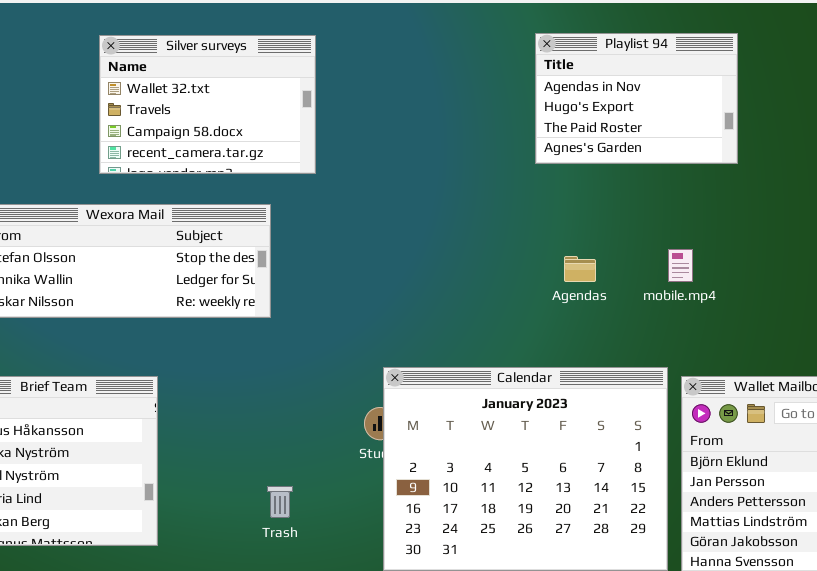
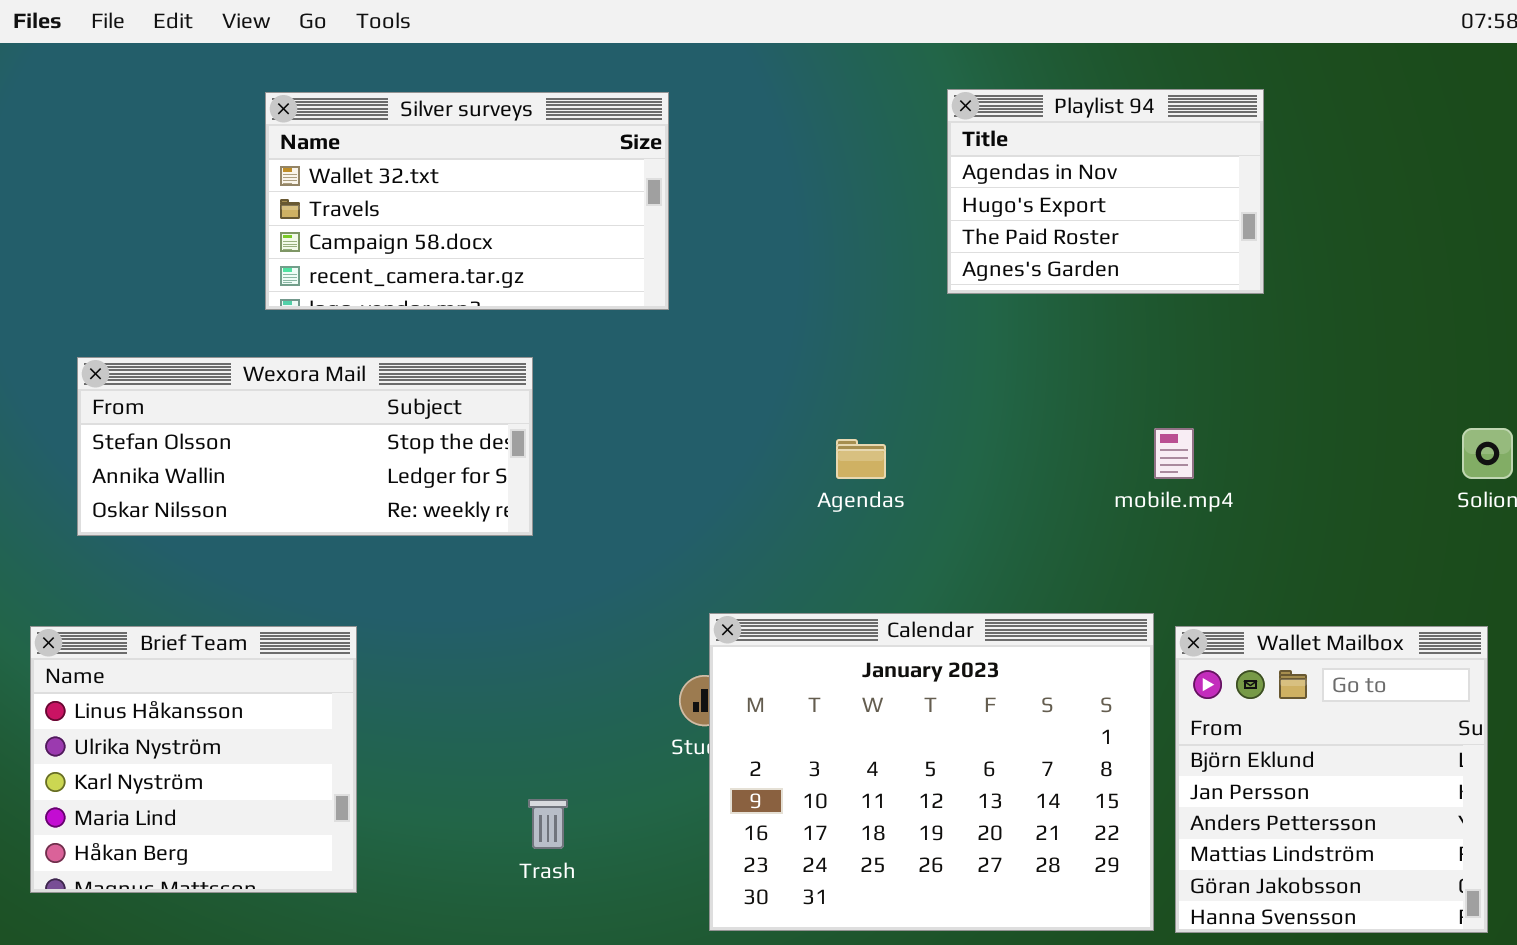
Silver surveys: [99,35,316,174] -> [265,92,669,310], resized
Agendas: [564,256,596,282] -> [836,439,886,479], moved

